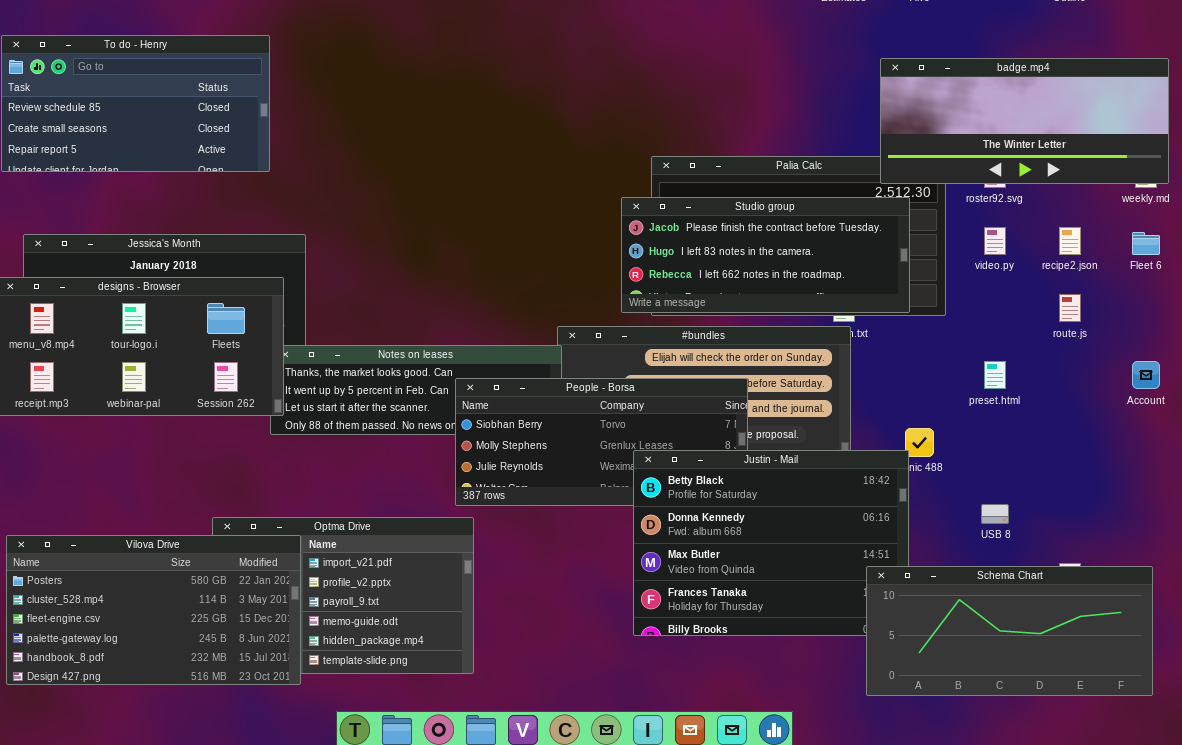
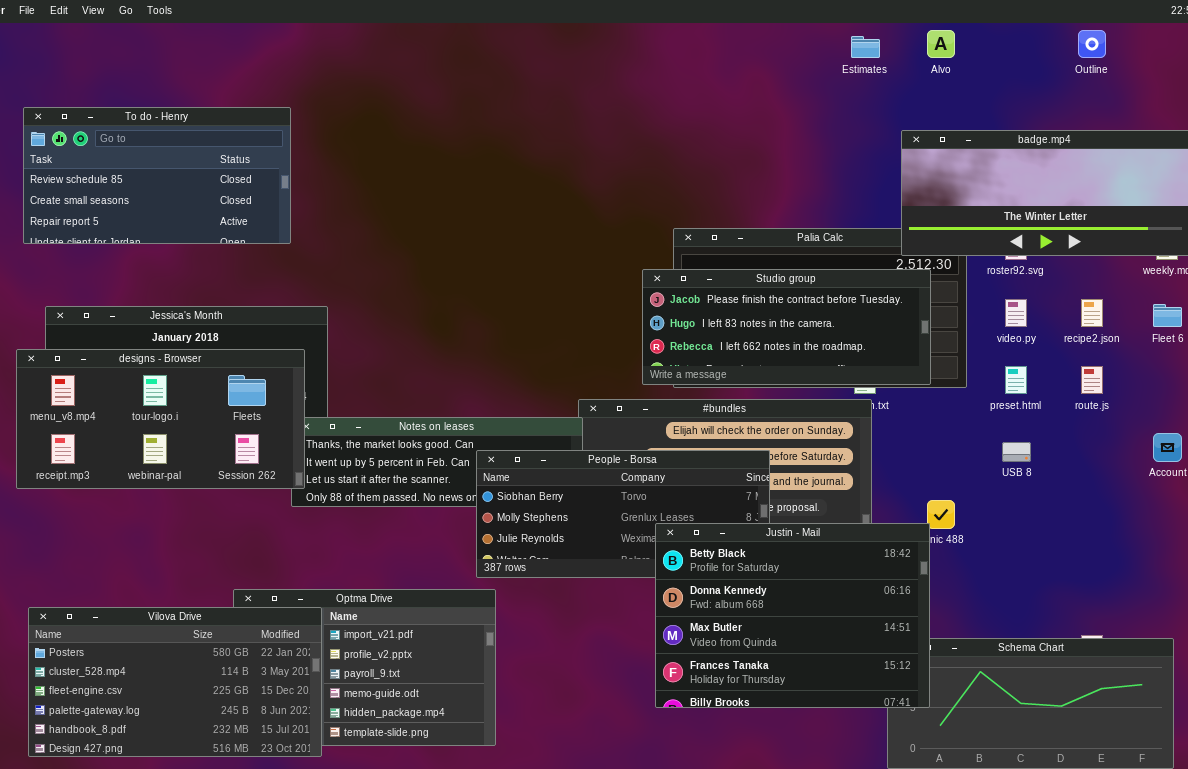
preset.html: [984,361,1006,389] -> [1005,366,1027,394], moved
Justin - Mail: [633,450,909,636] -> [655,523,930,708], raised
USB 8: [981,504,1009,524] -> [1002,442,1031,462], moved

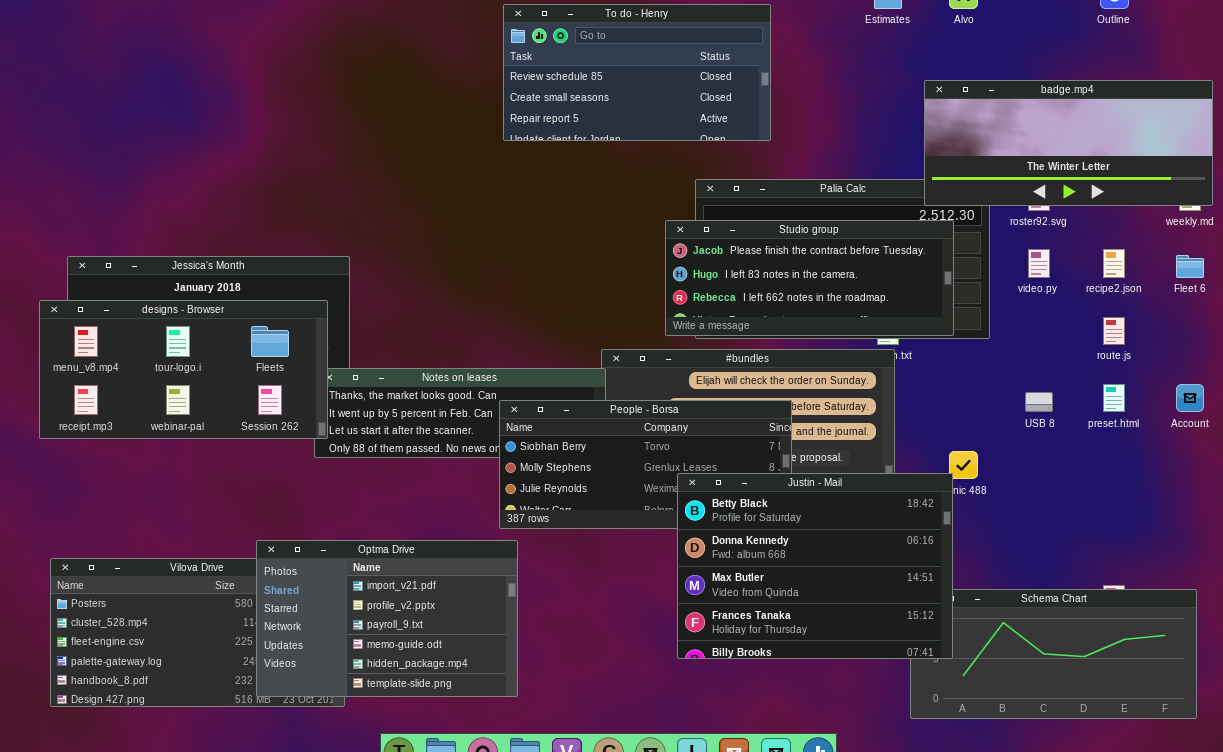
To do - Henry: [23,107,291,244] -> [503,4,771,141], moved
preset.html: [1005,366,1027,394] -> [1103,384,1125,412], moved
Optma Drive: [233,589,496,746] -> [256,540,518,697], raised

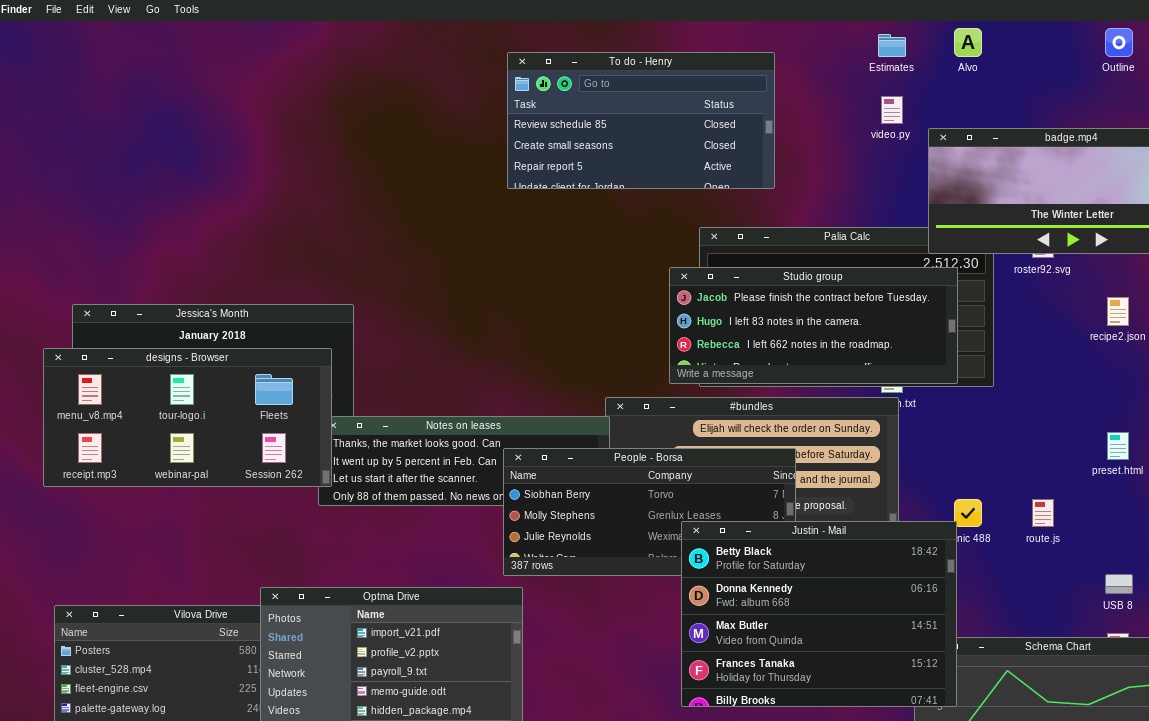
video.py: [1028,249,1050,278] -> [881,96,903,124], moved
route.js: [1103,317,1125,345] -> [1032,499,1054,527], moved
USB 8: [1025,392,1053,412] -> [1105,574,1133,594], moved

